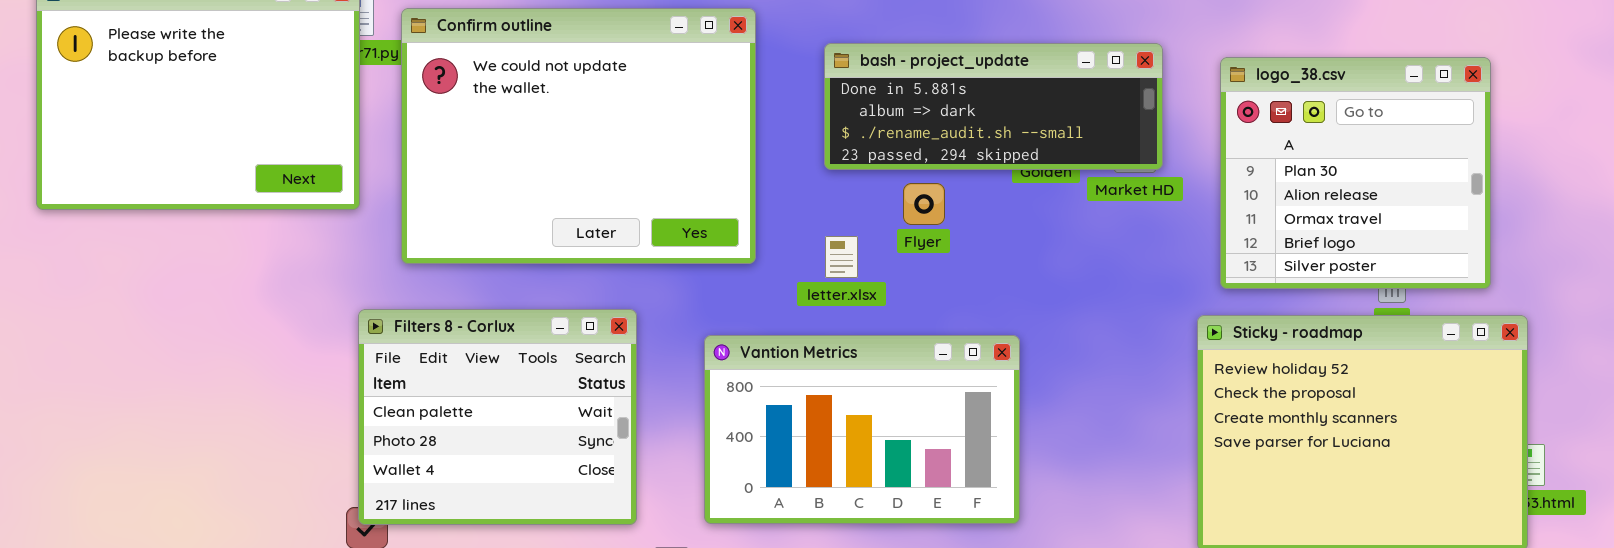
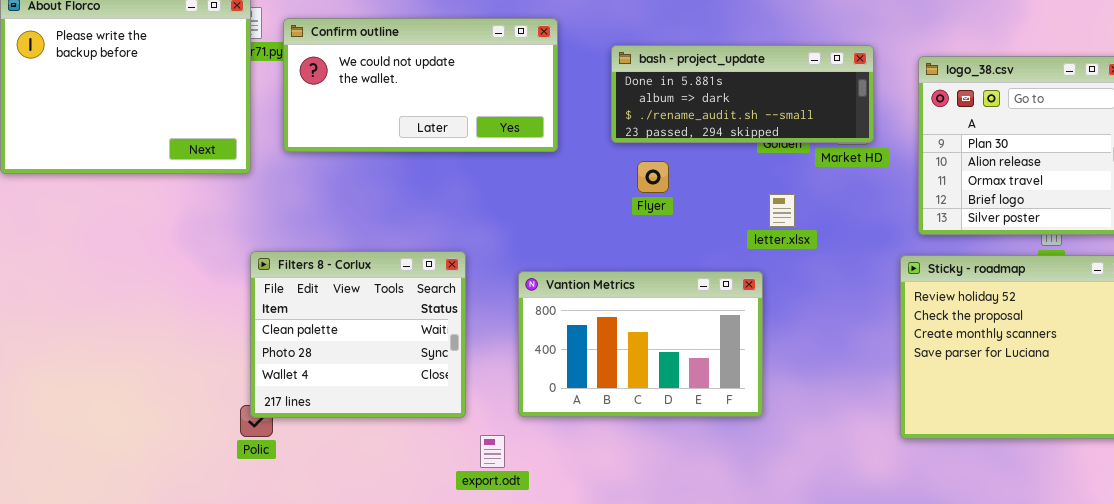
Confirm outline: [401,8,756,264] -> [283,18,558,152], resized
Flyer: [903,183,945,225] -> [637,161,669,193], moved
letter.xlsx: [825,236,858,278] -> [769,194,795,227], moved

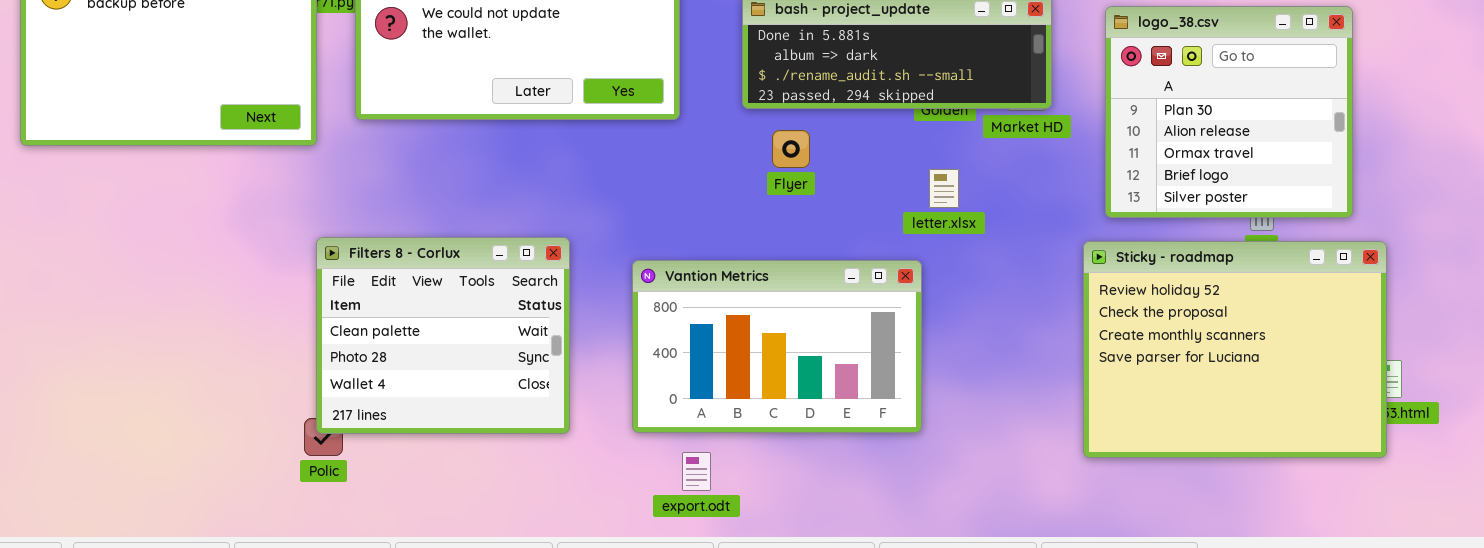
export.odt: [480,435,505,468] -> [682,452,711,491], moved

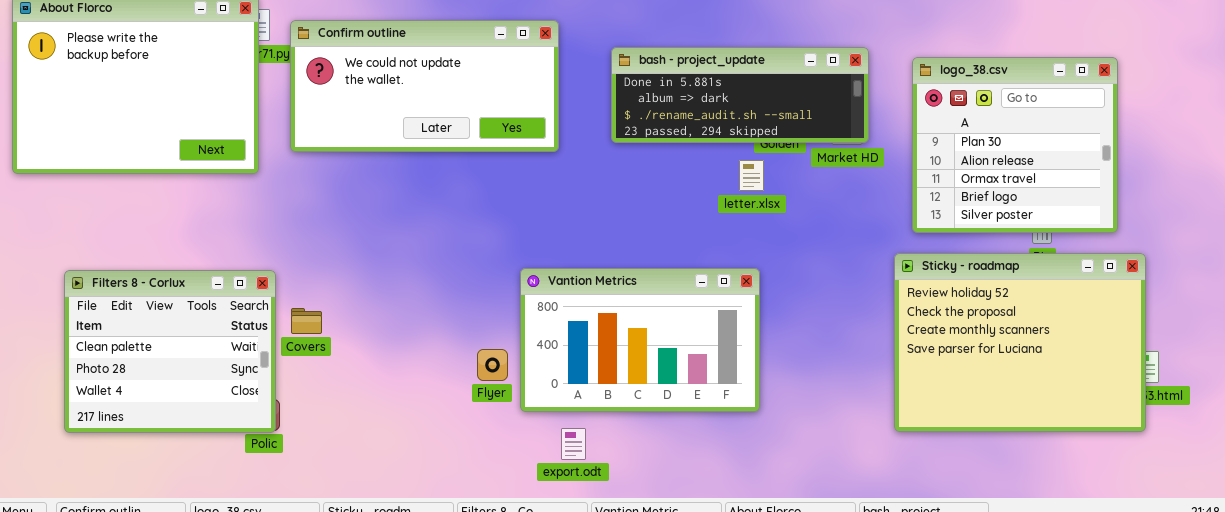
Flyer: [772,130,810,168] -> [477,349,508,381], moved
letter.xlsx: [929,169,959,208] -> [739,160,764,191], moved
Filters 8 - Corlux: [316,237,570,434] -> [64,270,276,433], moved

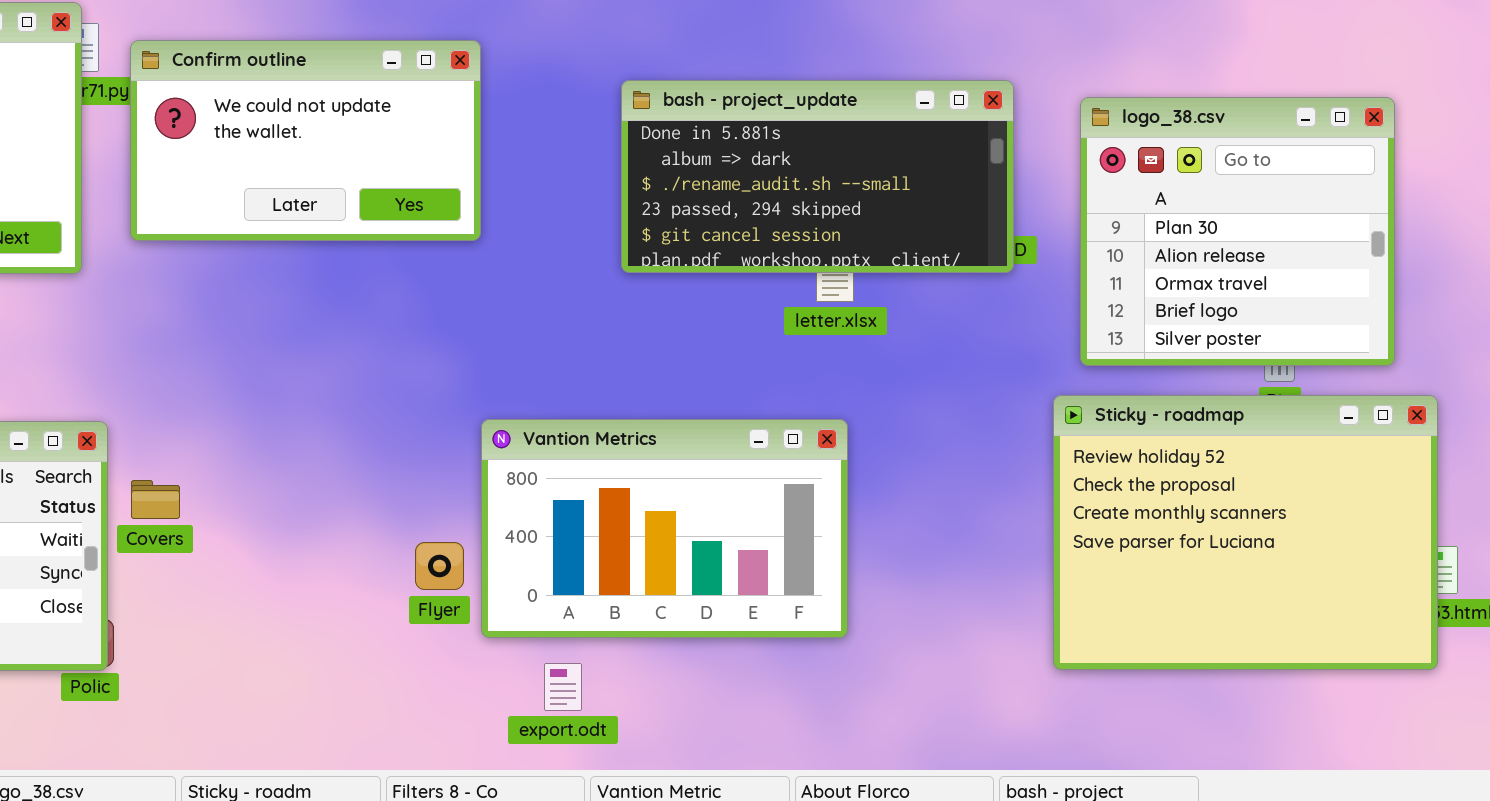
Confirm outline: [290,20,559,152] -> [130,40,481,241], resized
bash - project_update: [611,47,869,143] -> [621,80,1014,273], resized

